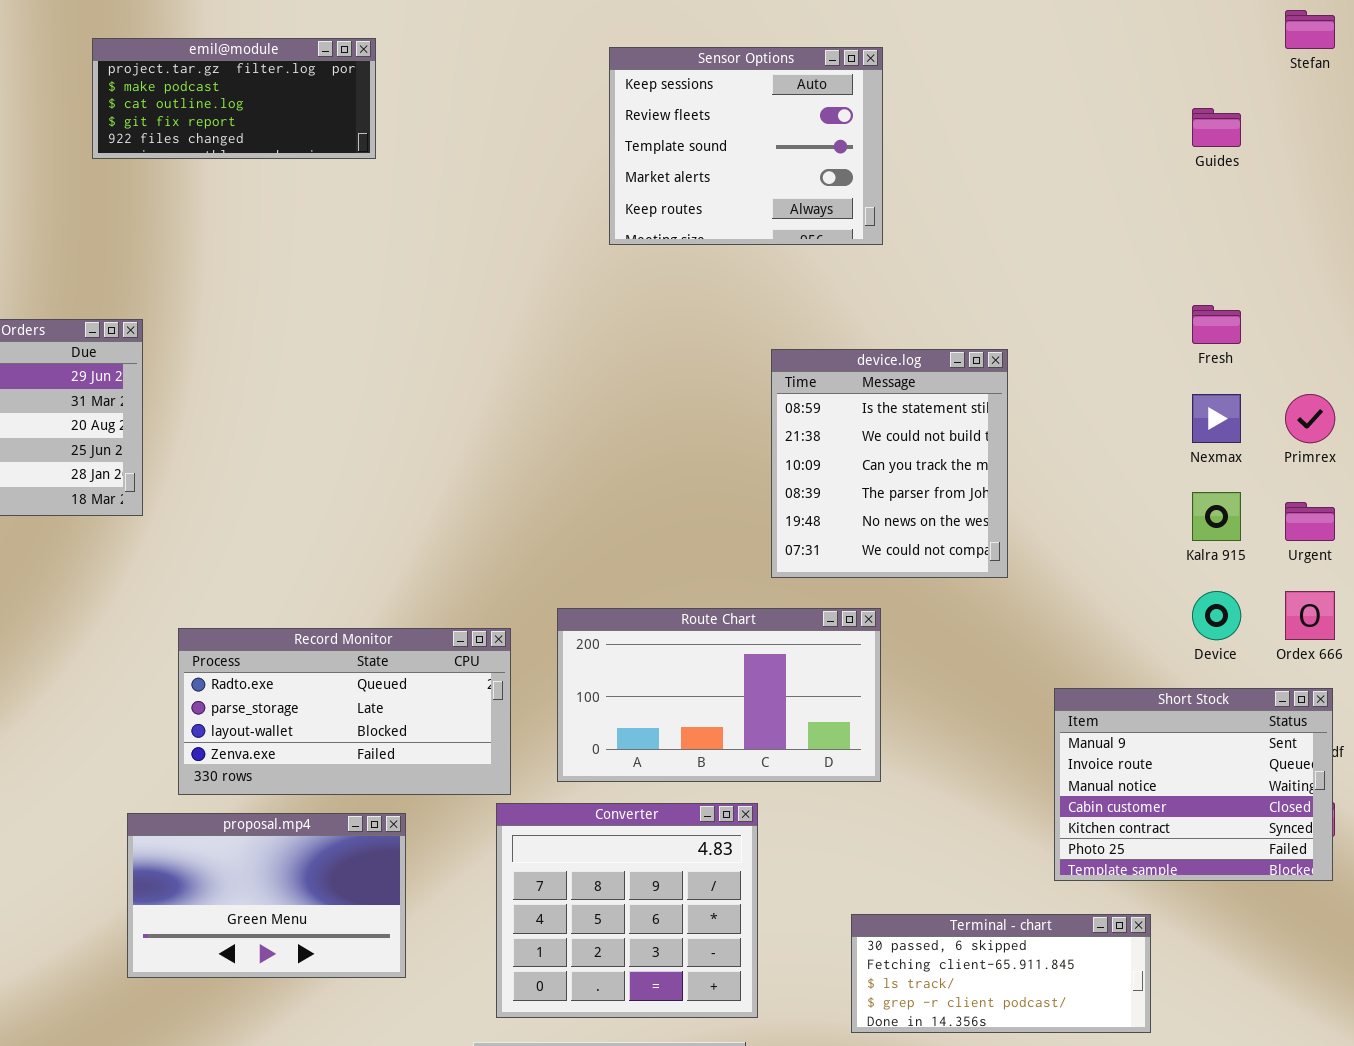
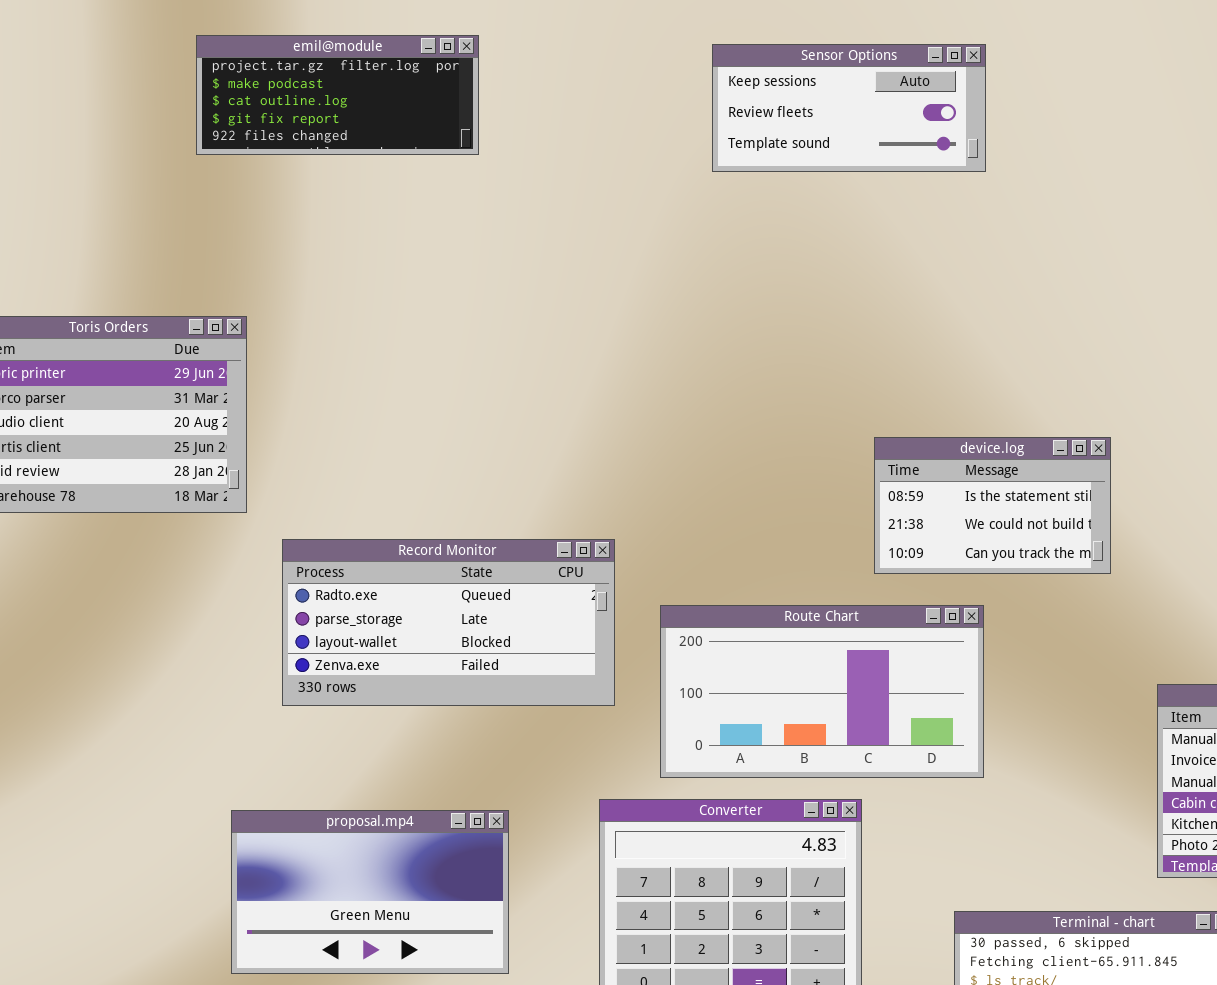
Sensor Options: [609,47,883,245] -> [712,44,986,172], resized
device.log: [771,349,1008,578] -> [874,437,1111,574], resized
Record Monitor: [178,628,511,795] -> [282,539,615,706], moved

